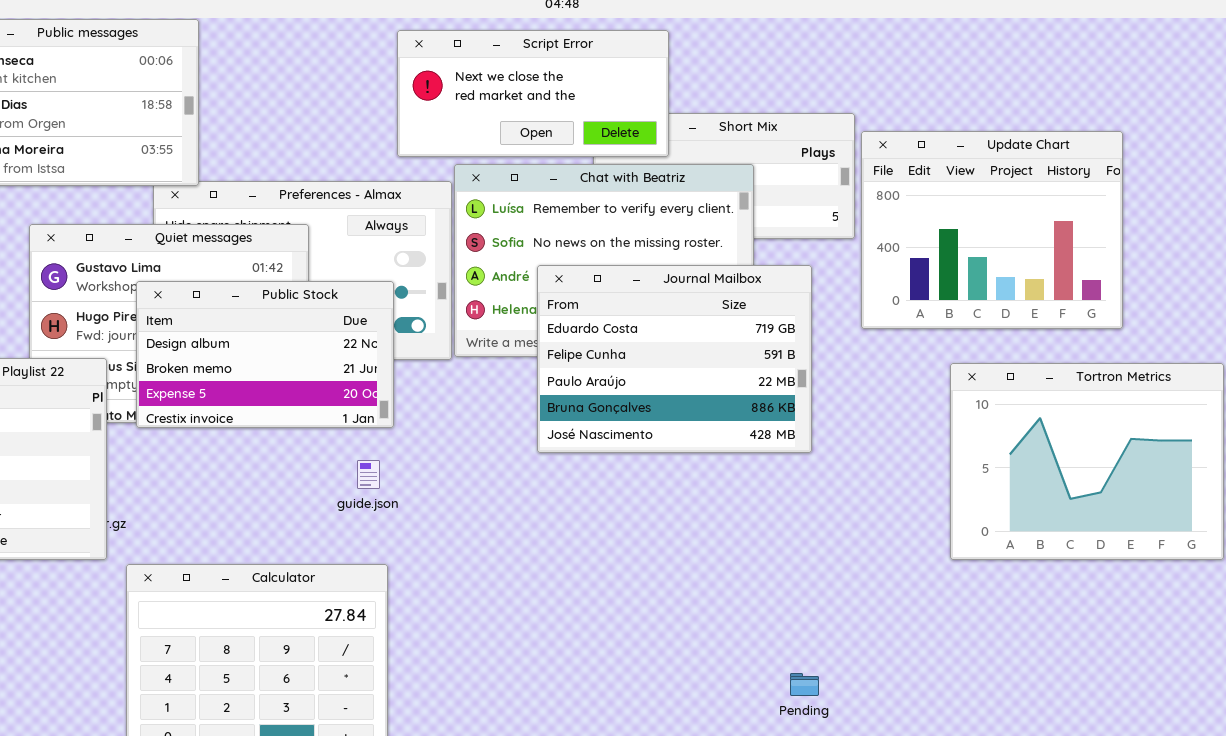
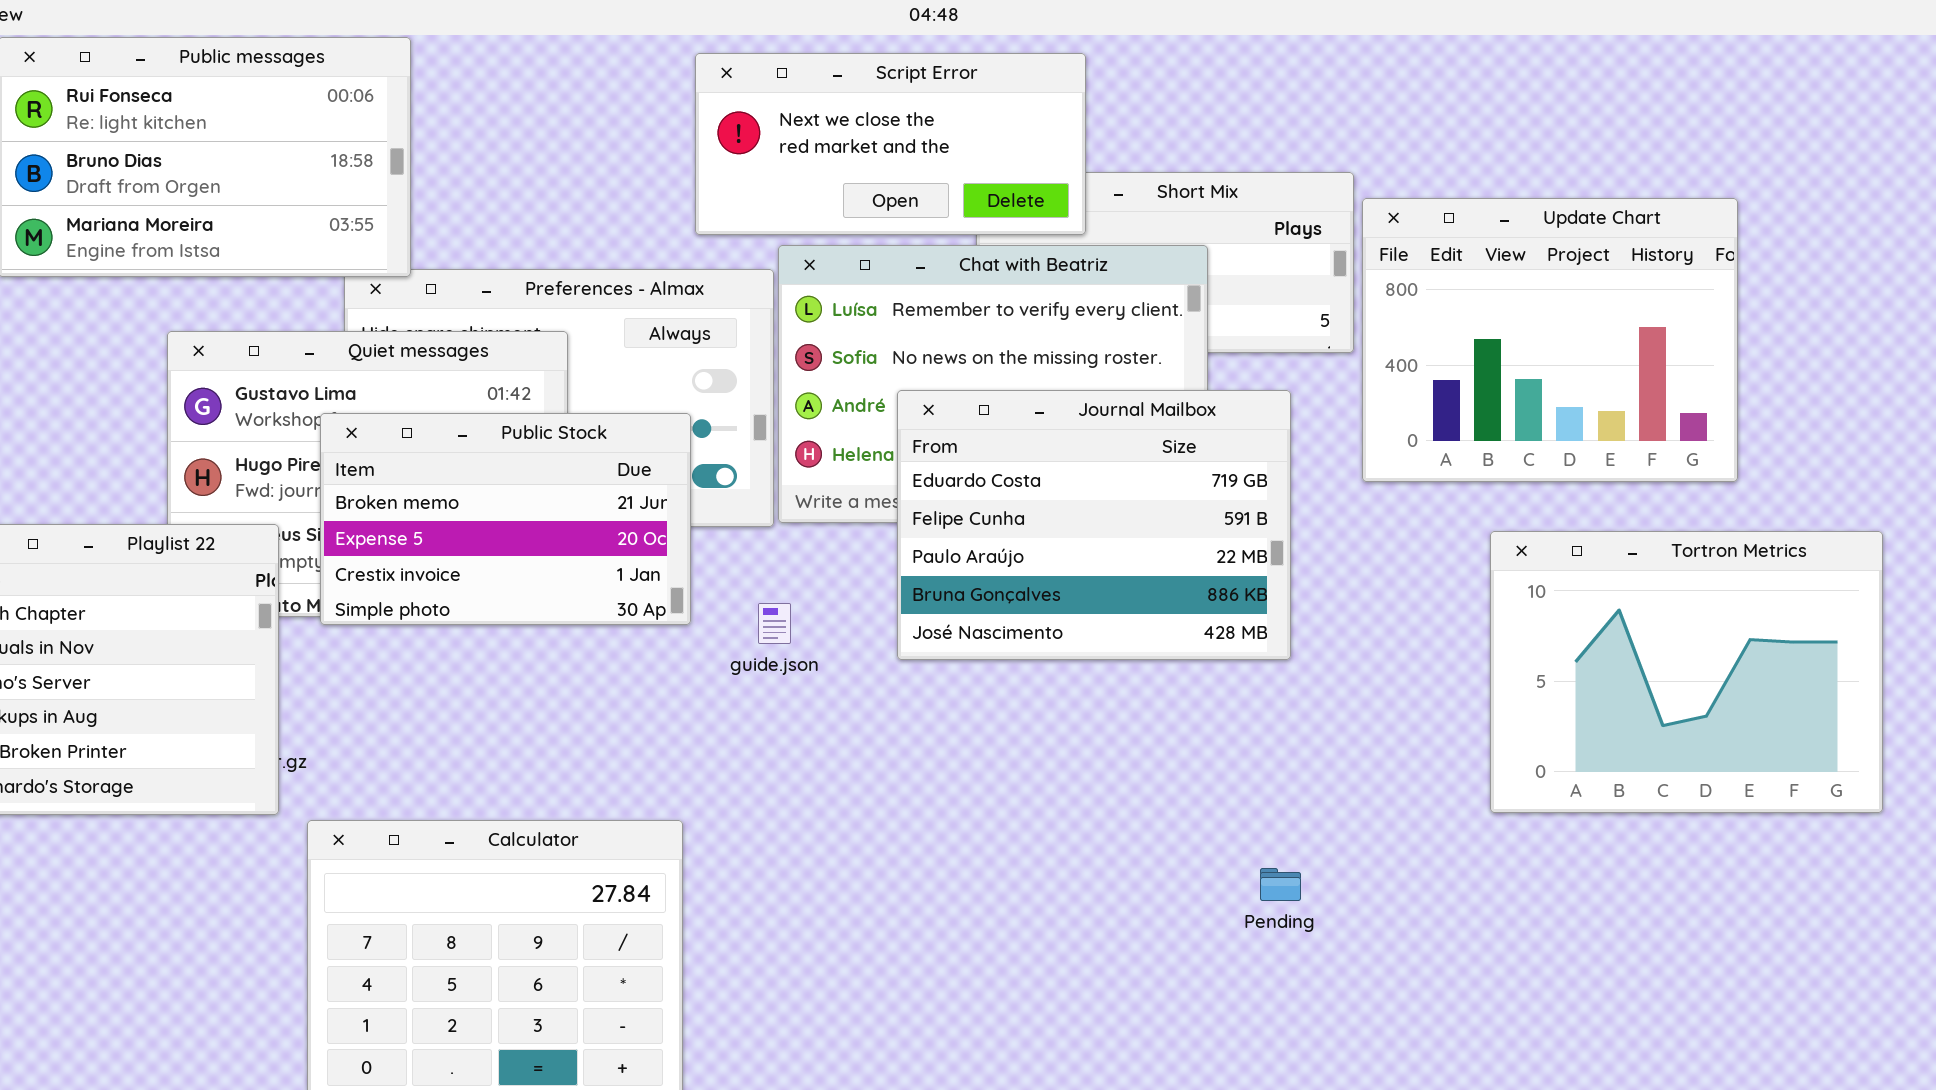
Public Stock: [136,281,394,428] -> [320,413,691,625], scrolled down 1 row
guide.json: [357,460,380,489] -> [758,603,791,644], moved
Pending: [790,673,819,696] -> [1260,868,1301,901], moved

